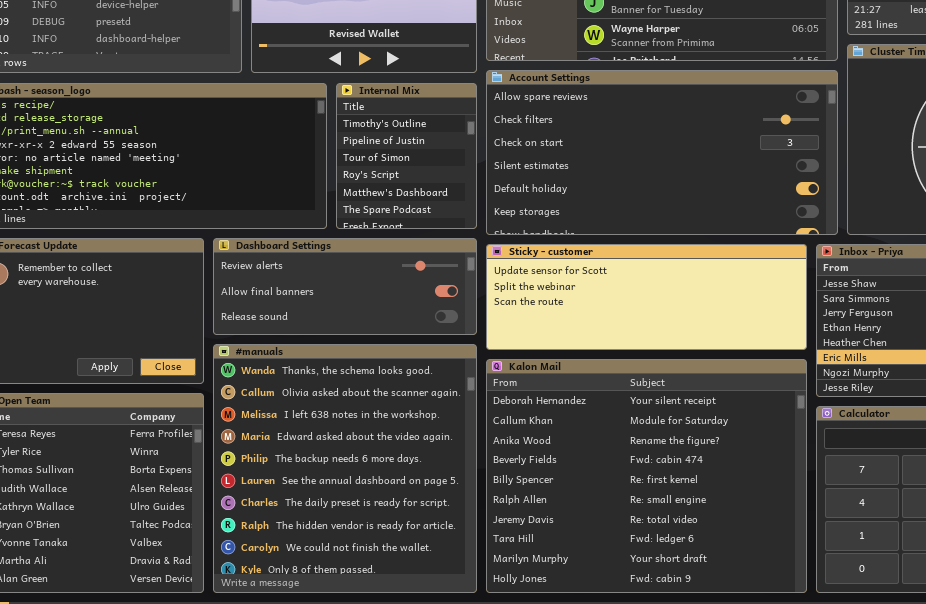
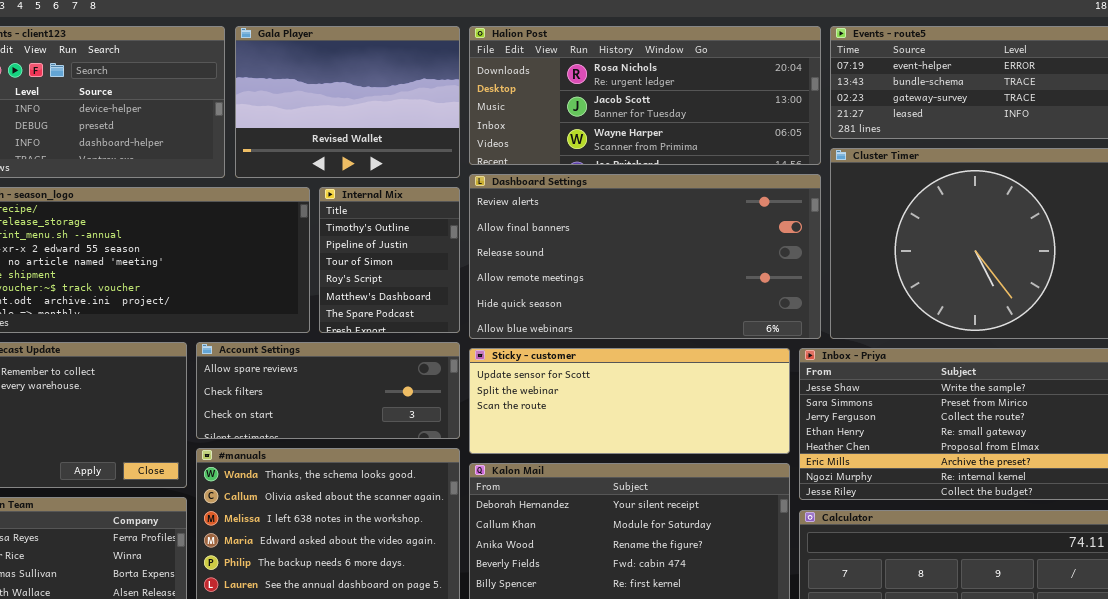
Account Settings: [486,70,838,235] -> [196,342,460,439], moved, resized
Dashboard Settings: [213,238,477,335] -> [469,174,821,339], moved, resized

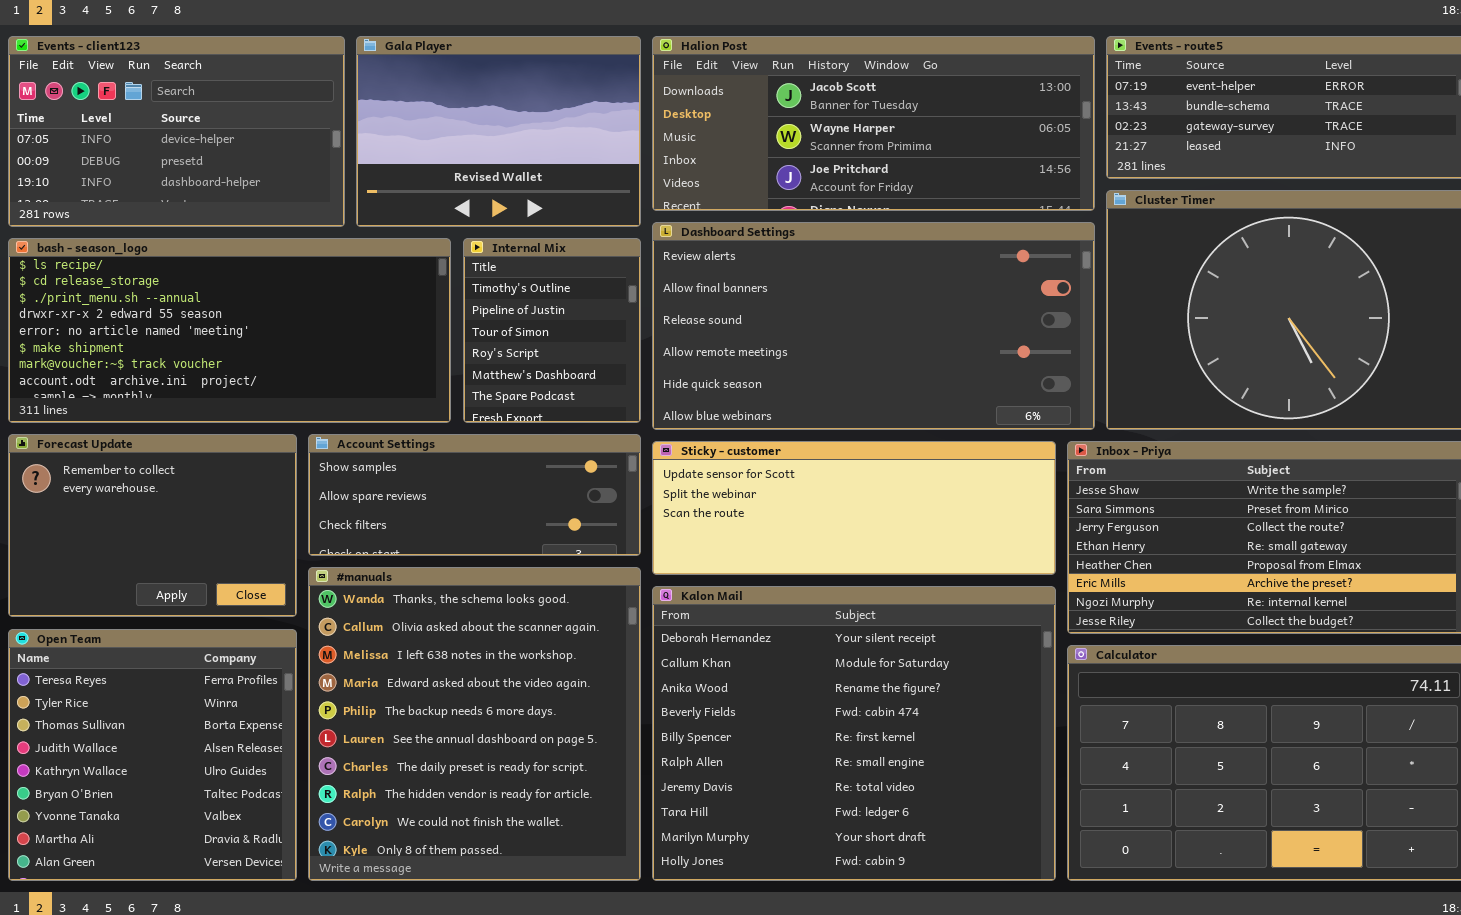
Halion Post: [469,26,821,165] -> [652,36,1095,211], scrolled down 1 row
Account Settings: [196,342,460,439] -> [308,434,641,556], scrolled up 1 row

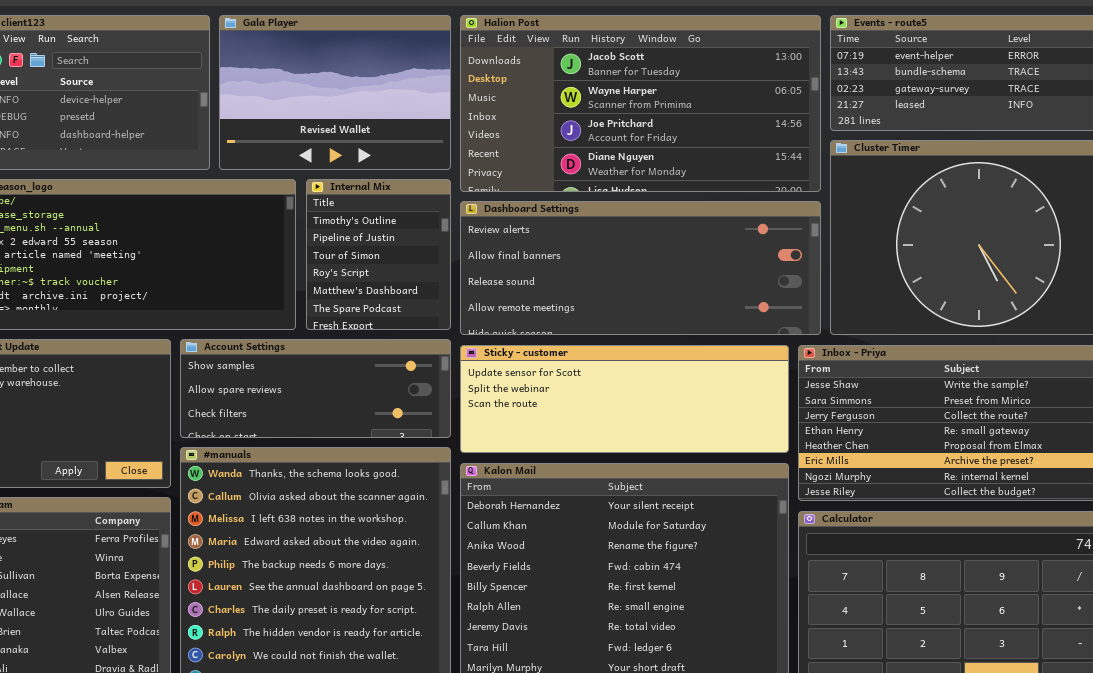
Halion Post: [652,36,1095,211] -> [460,15,821,192], resized
Dashboard Settings: [652,222,1095,430] -> [460,201,821,335], resized

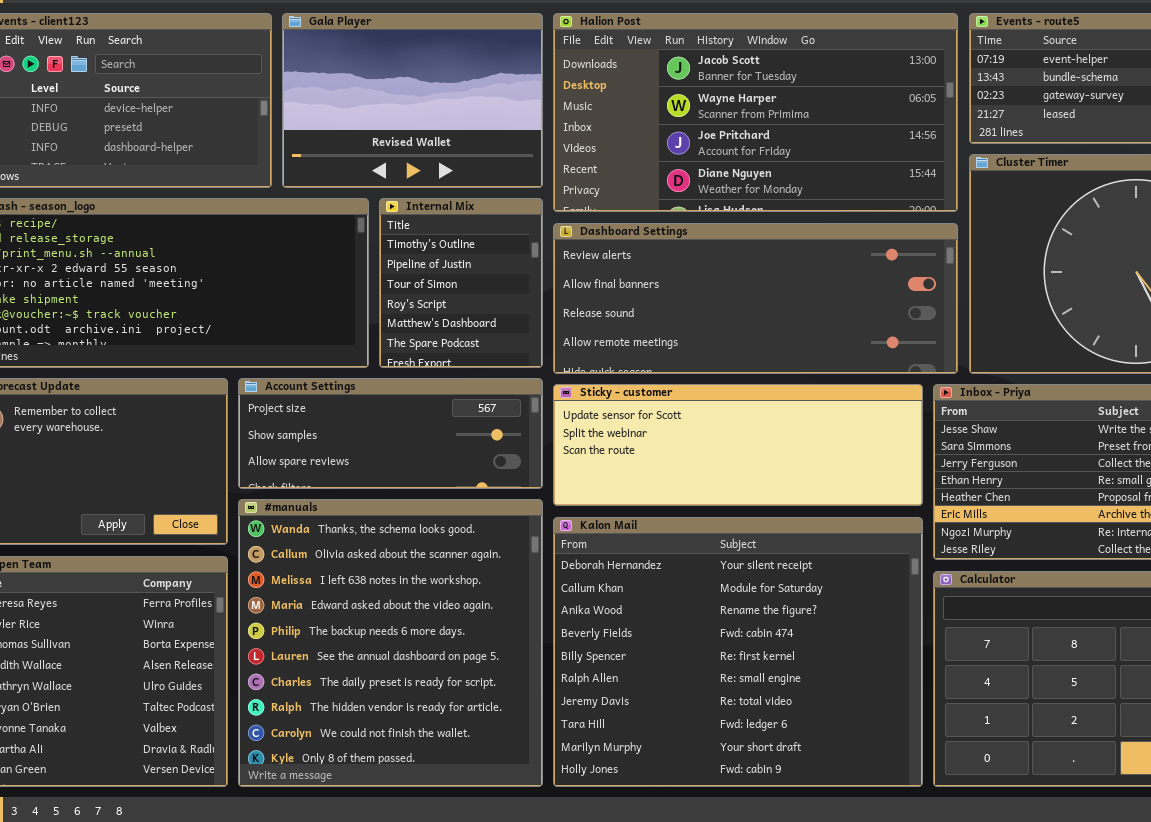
Account Settings: [180,339,451,438] -> [238,378,543,489], scrolled up 1 row

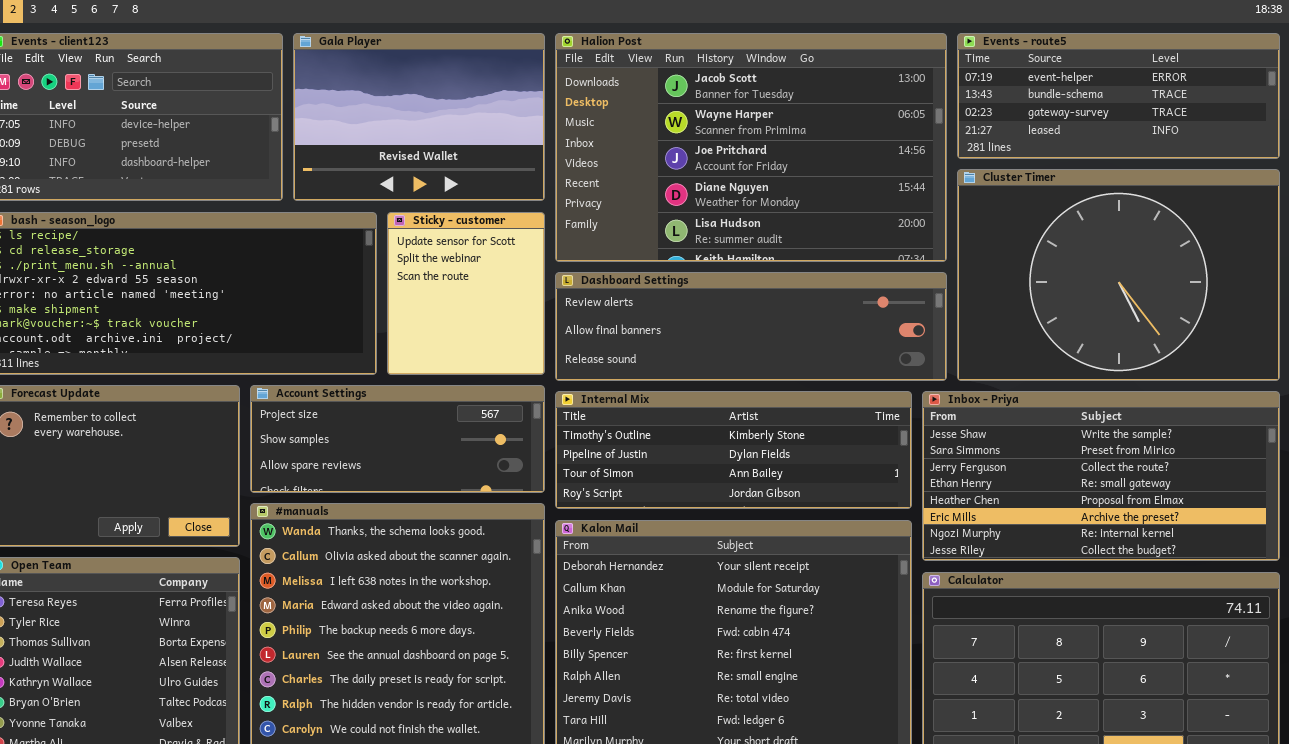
Halion Post: [553,13,958,212] -> [555,33,947,262], resized
Internal Mix: [379,198,543,368] -> [555,391,912,509], moved, resized
Dashboard Settings: [553,223,958,374] -> [555,272,947,381], resized
Sticky - customer: [553,384,923,506] -> [387,212,545,375], moved, resized

